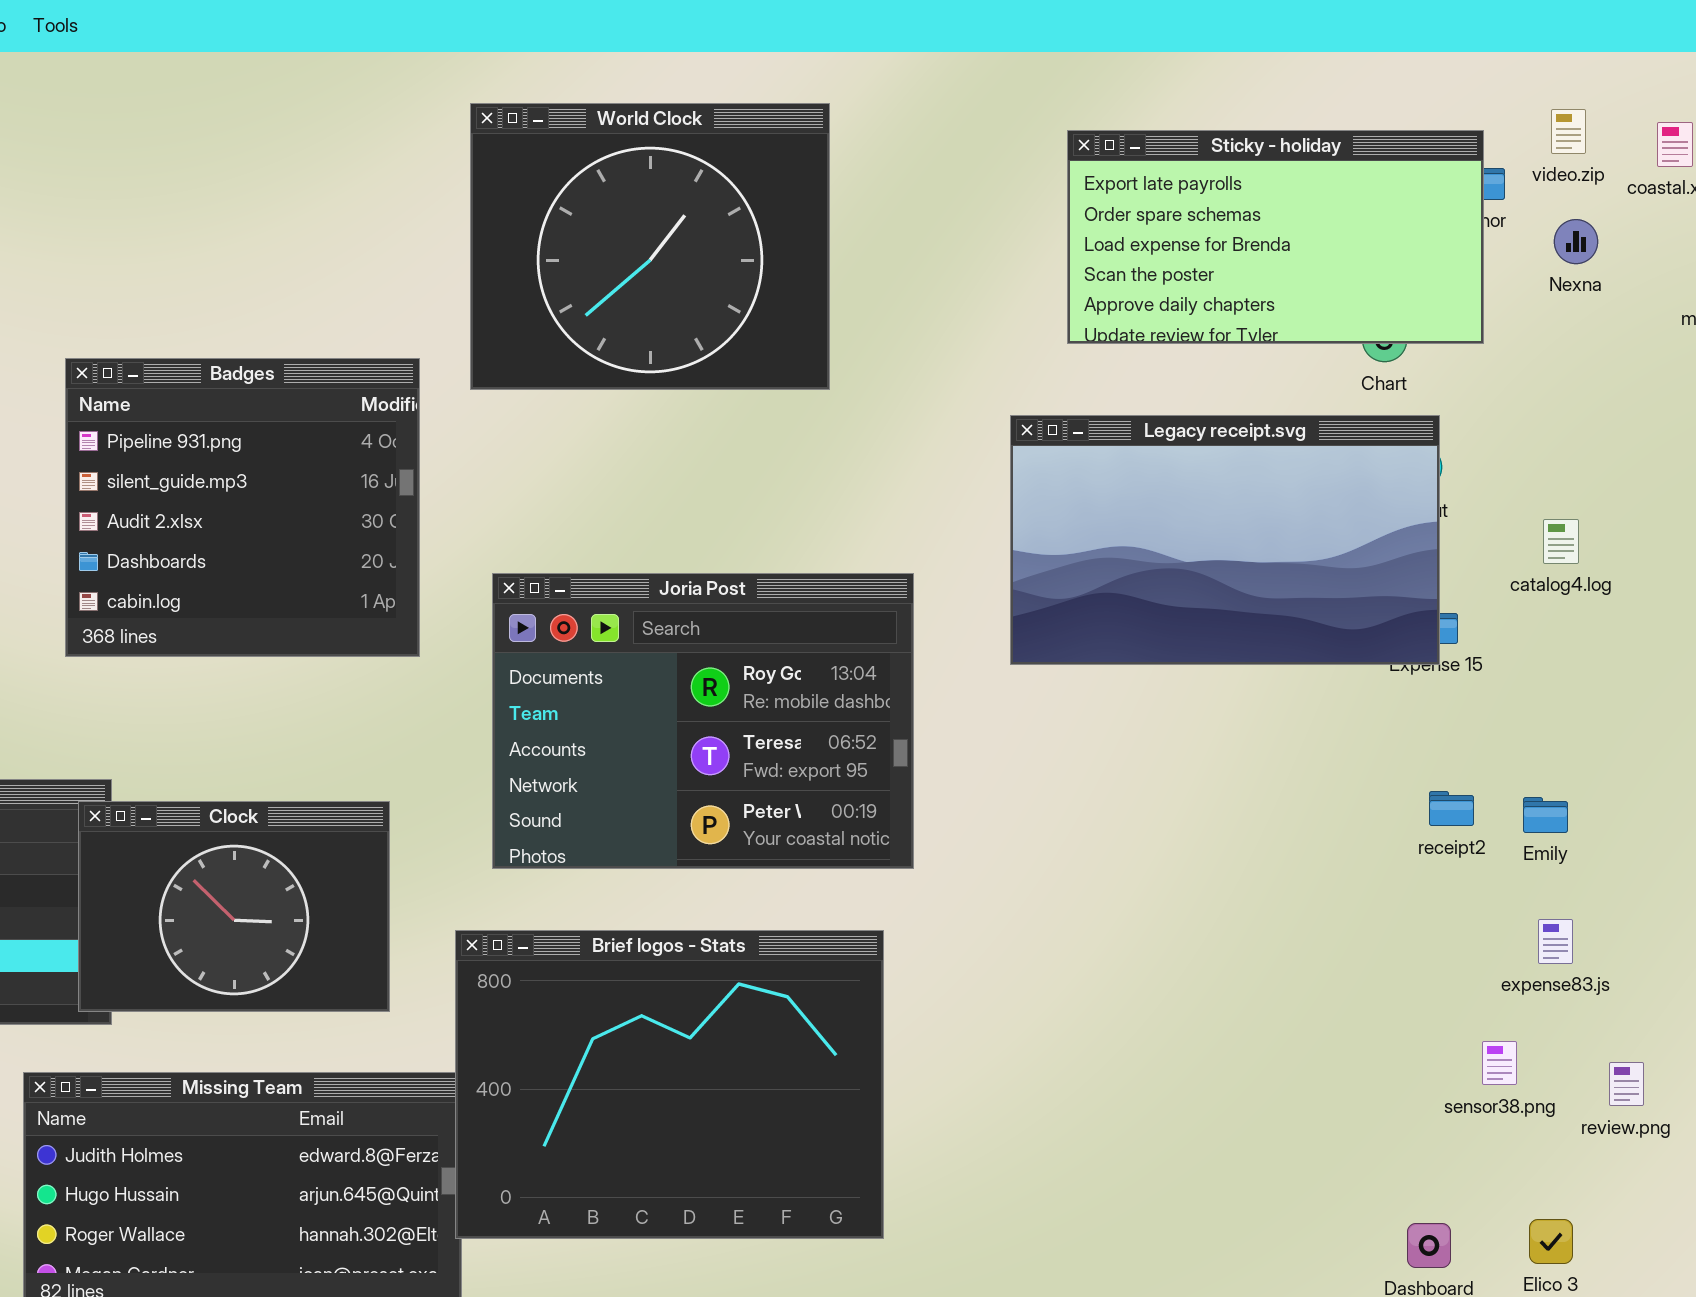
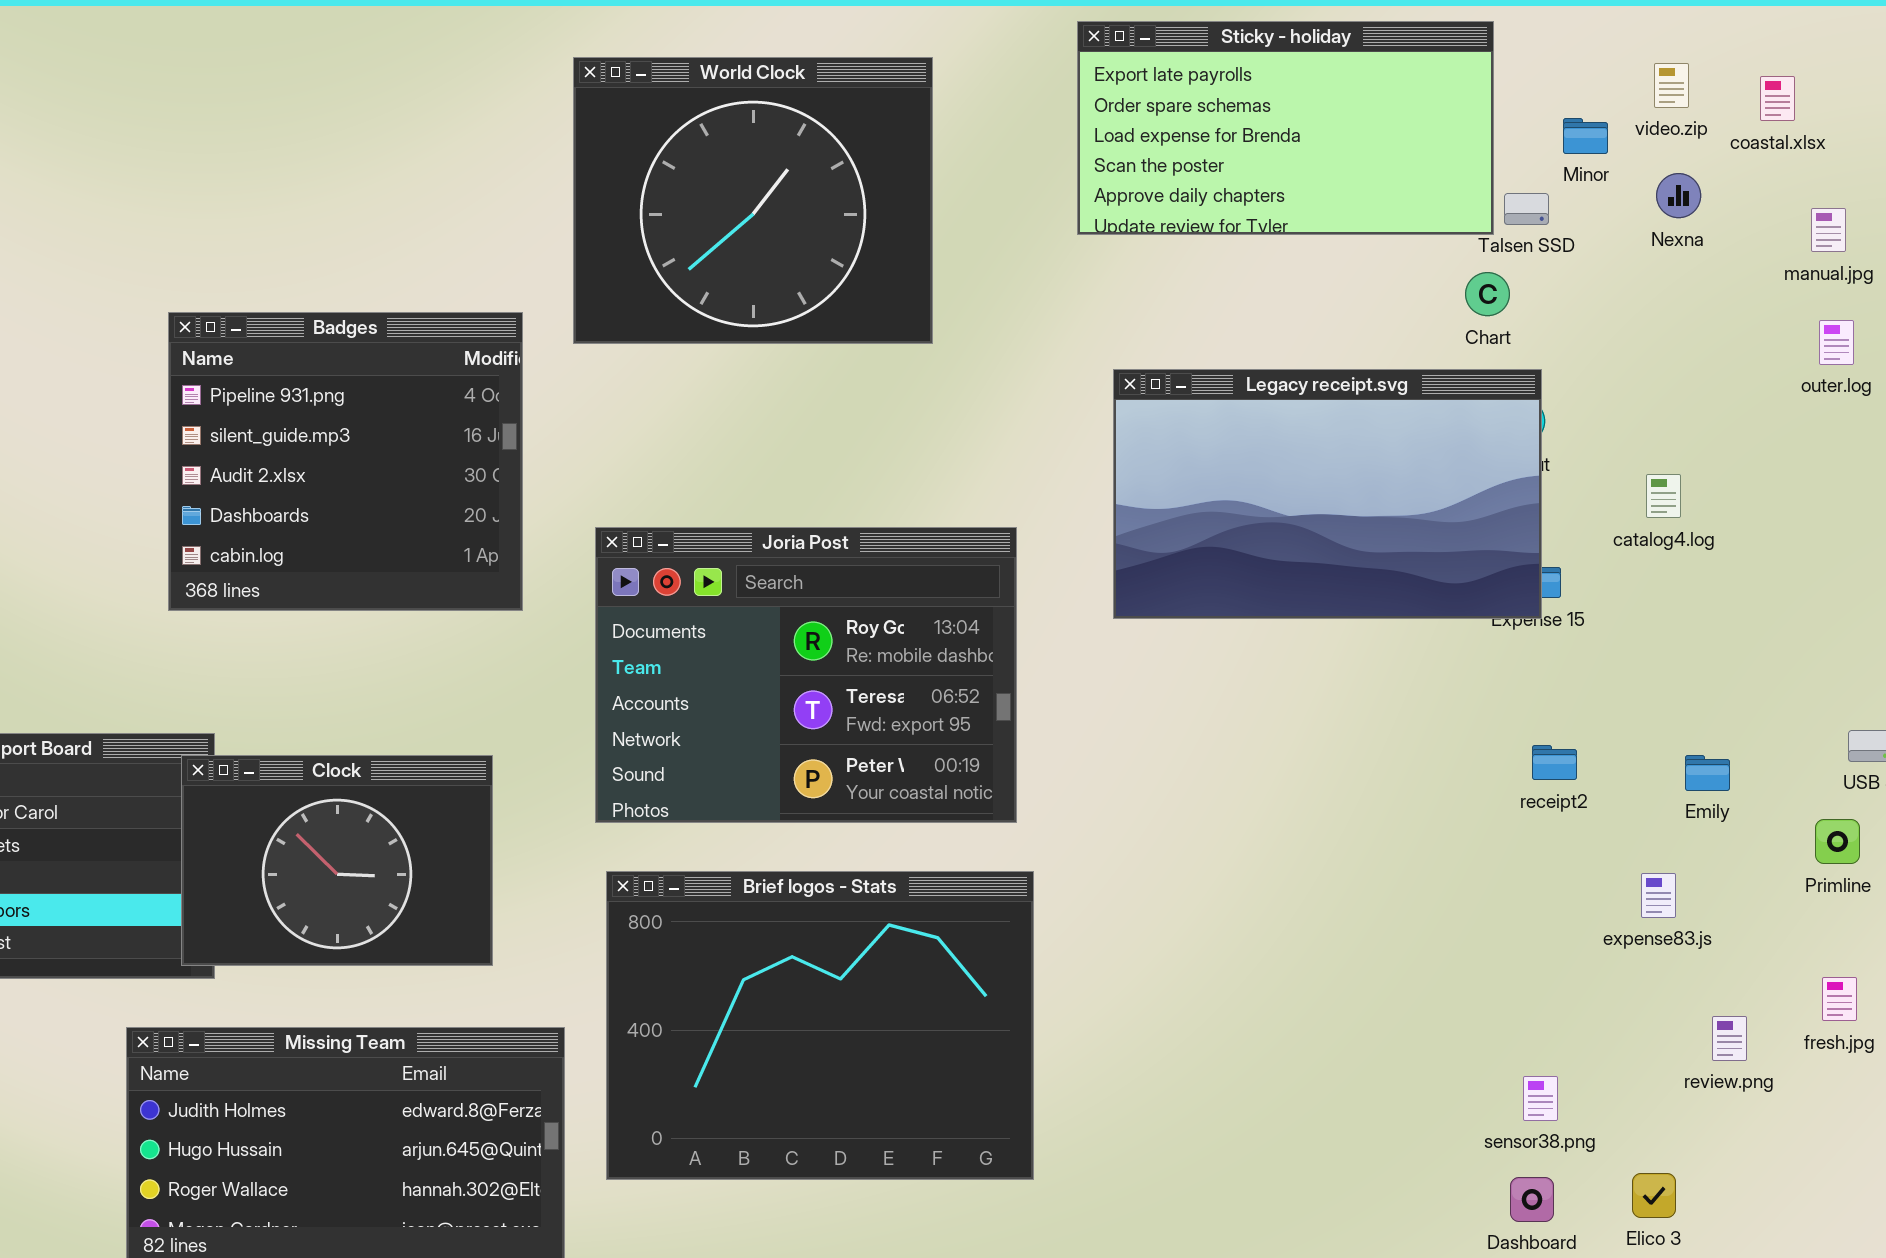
Sticky - holiday: [1067,130,1484,344] -> [1077,21,1494,235], moved
Emily: [1523,797,1568,833] -> [1685,755,1730,791], moved
Brief logos - Stats: [455,930,884,1239] -> [606,871,1034,1180], moved
sensor38.png: [1482,1041,1517,1085] -> [1523,1076,1558,1121], moved

